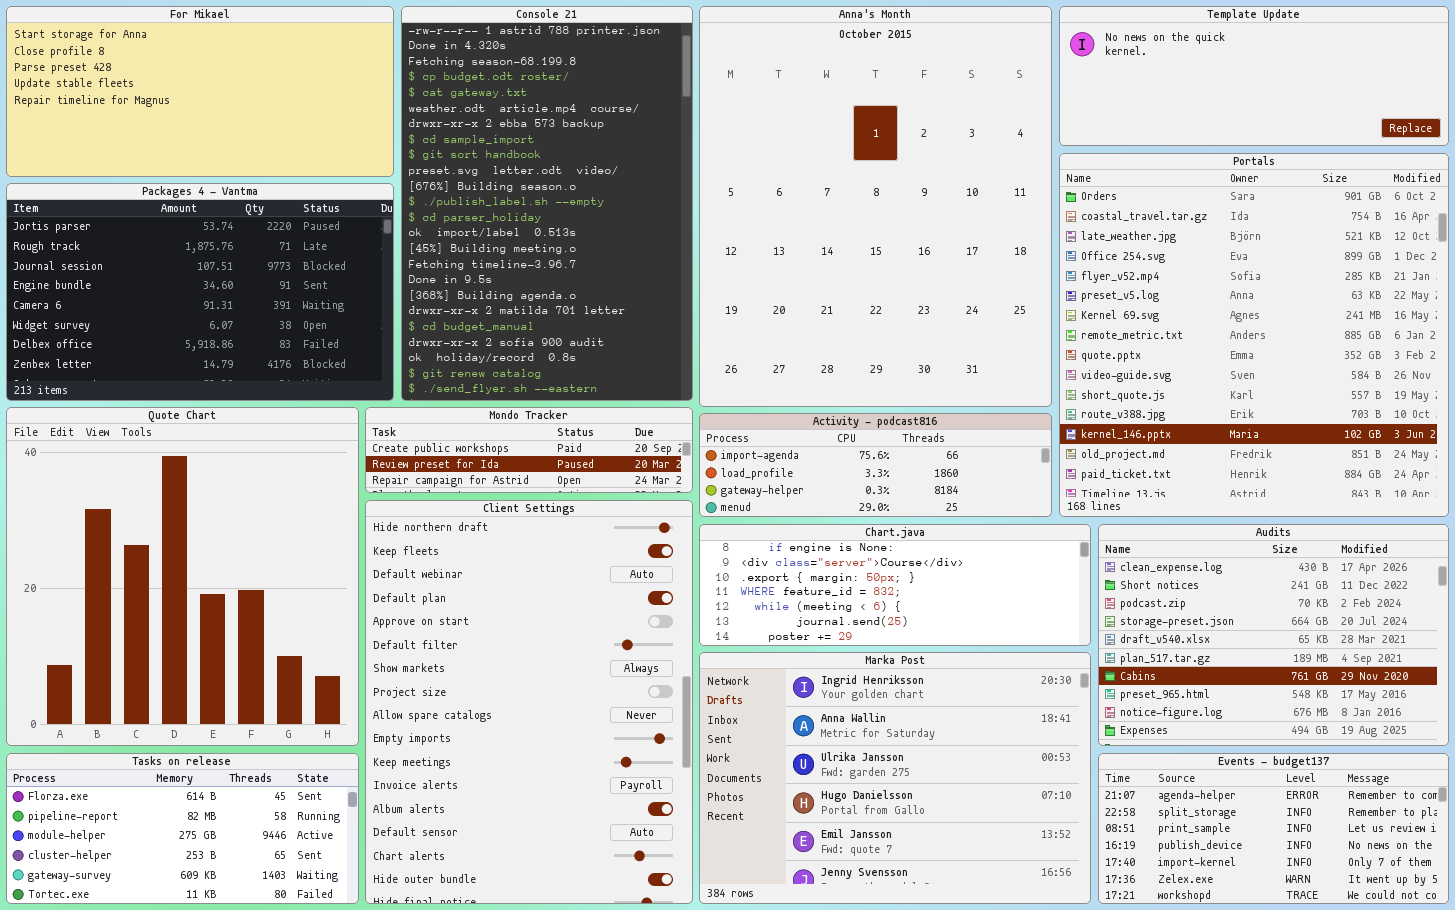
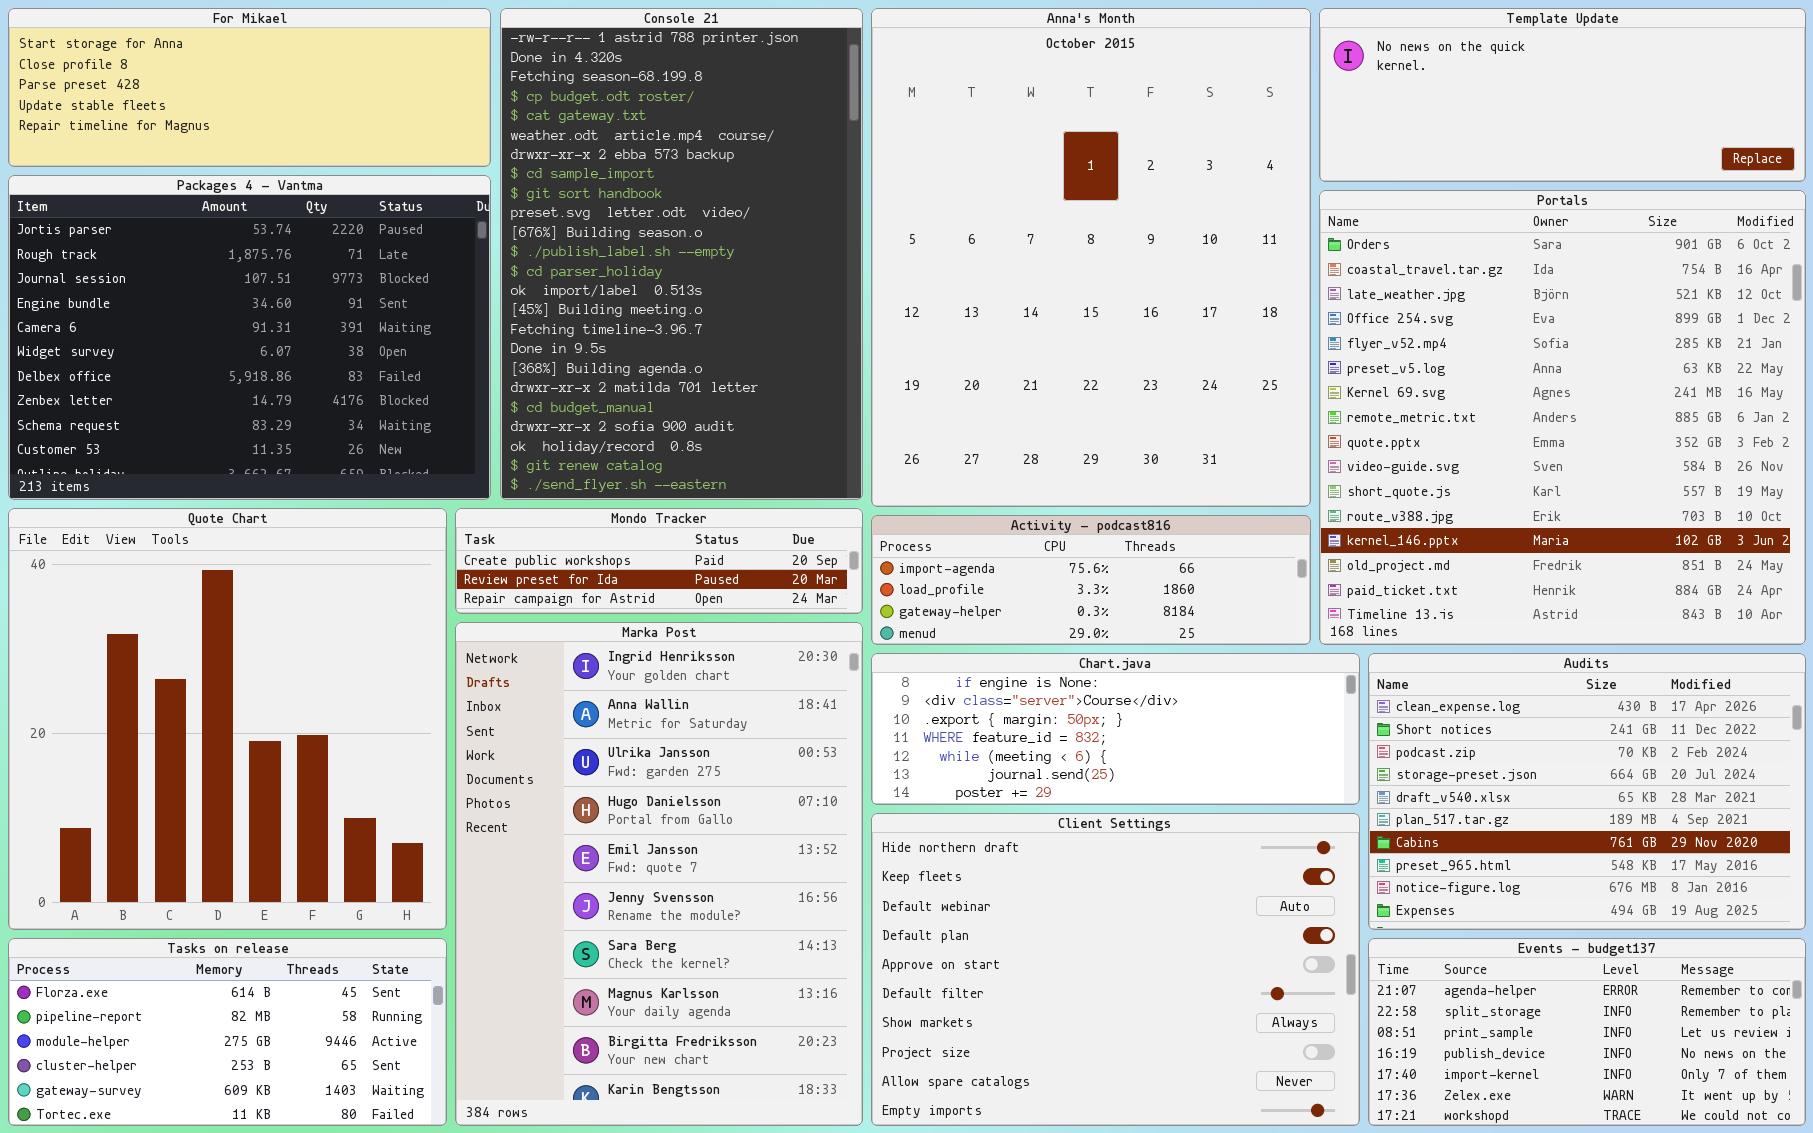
For Mikael: [6,6,394,177] -> [8,8,491,167], resized
Packages 4 - Vantma: [6,183,394,401] -> [8,175,491,500], resized
Client Settings: [365,500,693,904] -> [871,813,1360,1126], moved, resized
Marka Post: [699,652,1091,904] -> [455,622,863,1126], moved, resized

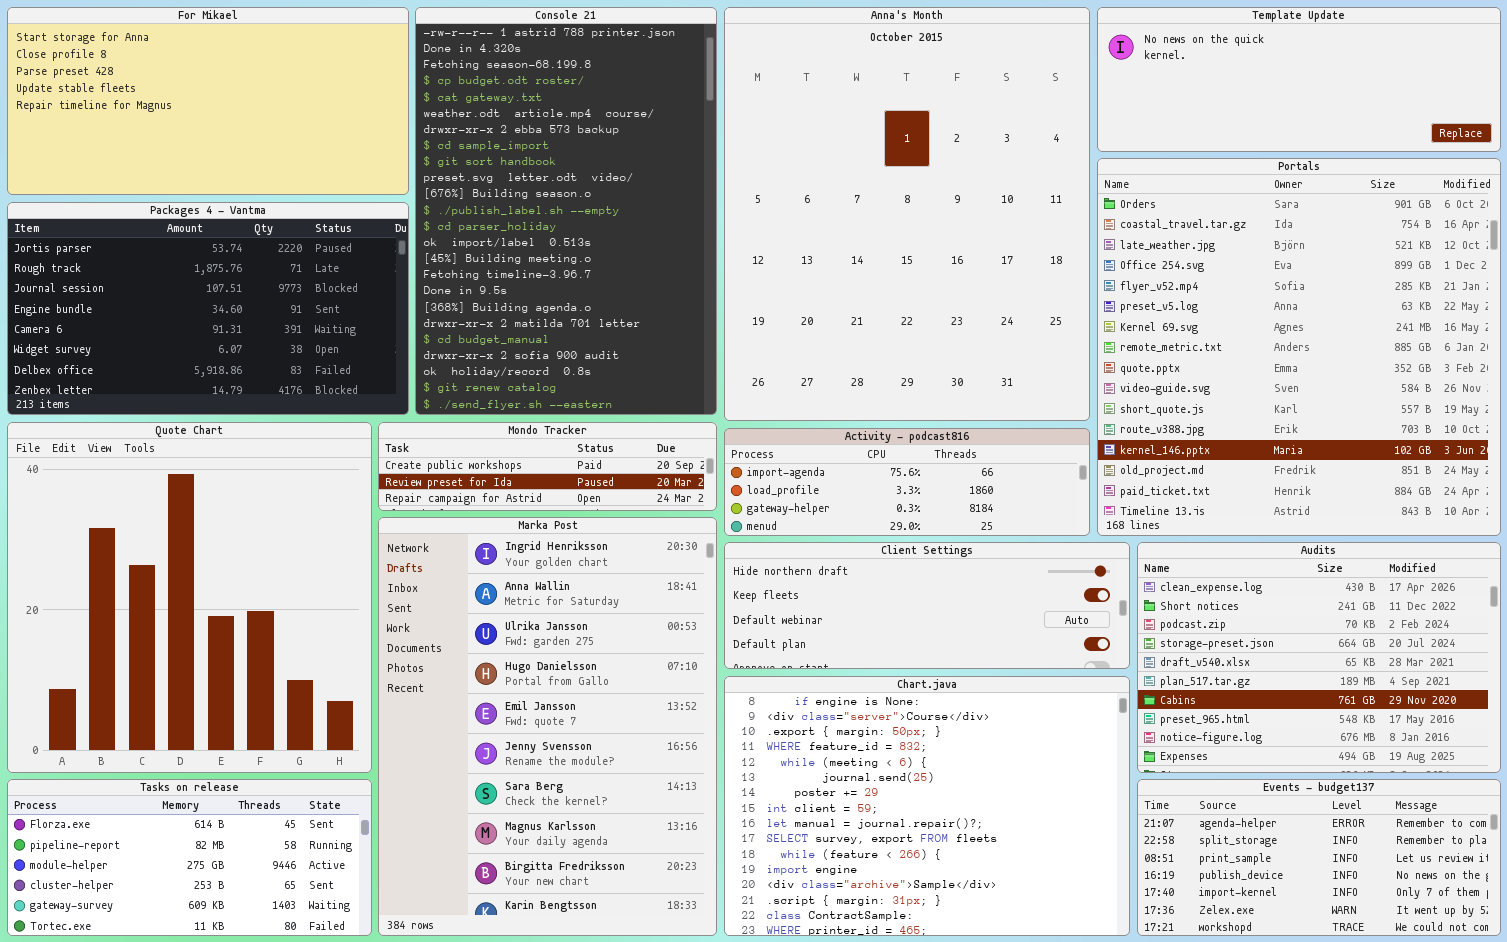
For Mikael: [8,8,491,167] -> [7,7,409,195], resized
Packages 4 - Vantma: [8,175,491,500] -> [7,202,409,415], resized
Chart.java: [871,653,1360,805] -> [724,676,1130,936], moved, resized
Client Settings: [871,813,1360,1126] -> [724,542,1130,669], moved, resized

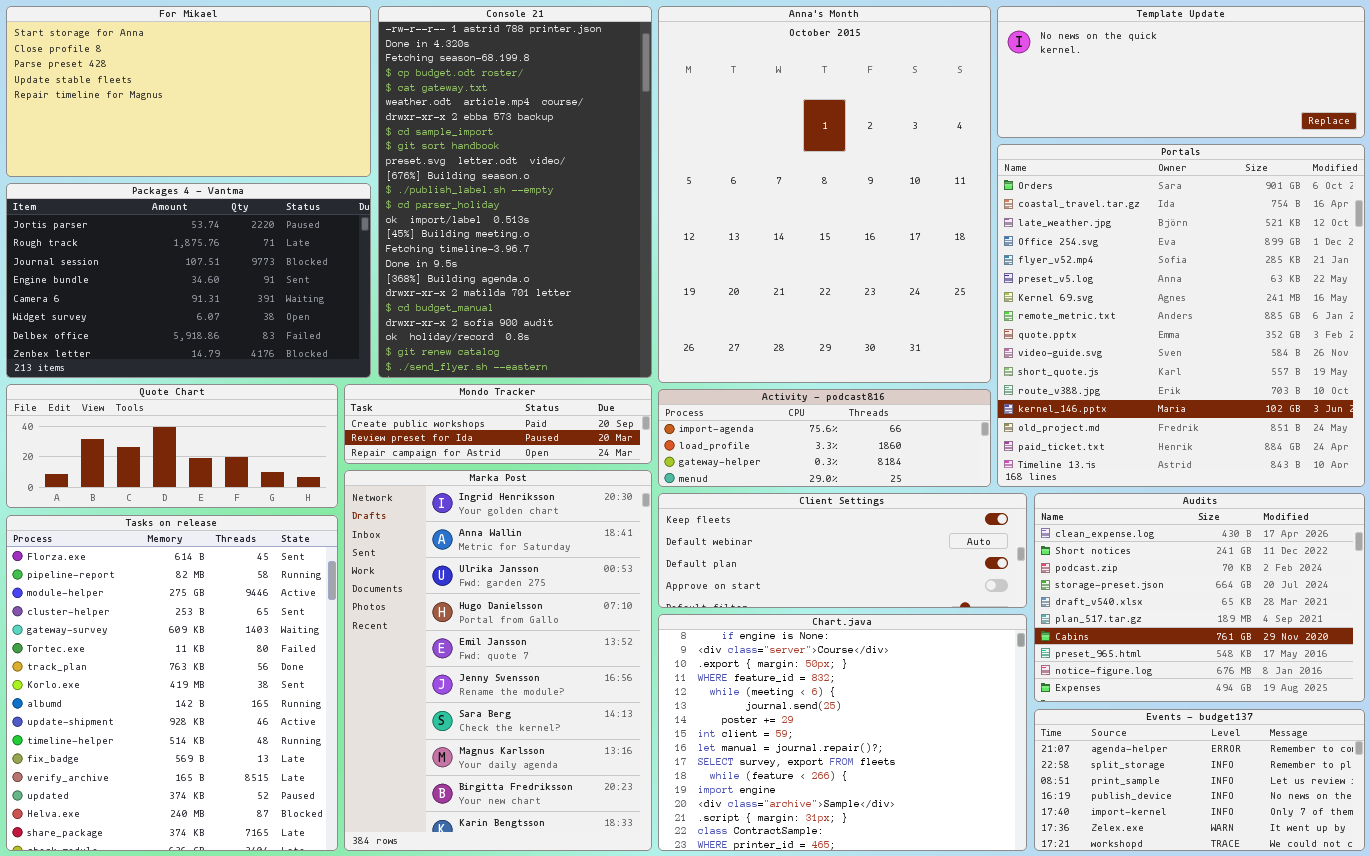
Quote Chart: [7,422,372,773] -> [6,384,338,508], resized
Client Settings: [724,542,1130,669] -> [658,493,1027,608], scrolled down 1 row
Tasks on release: [7,779,372,936] -> [6,515,338,851], resized

